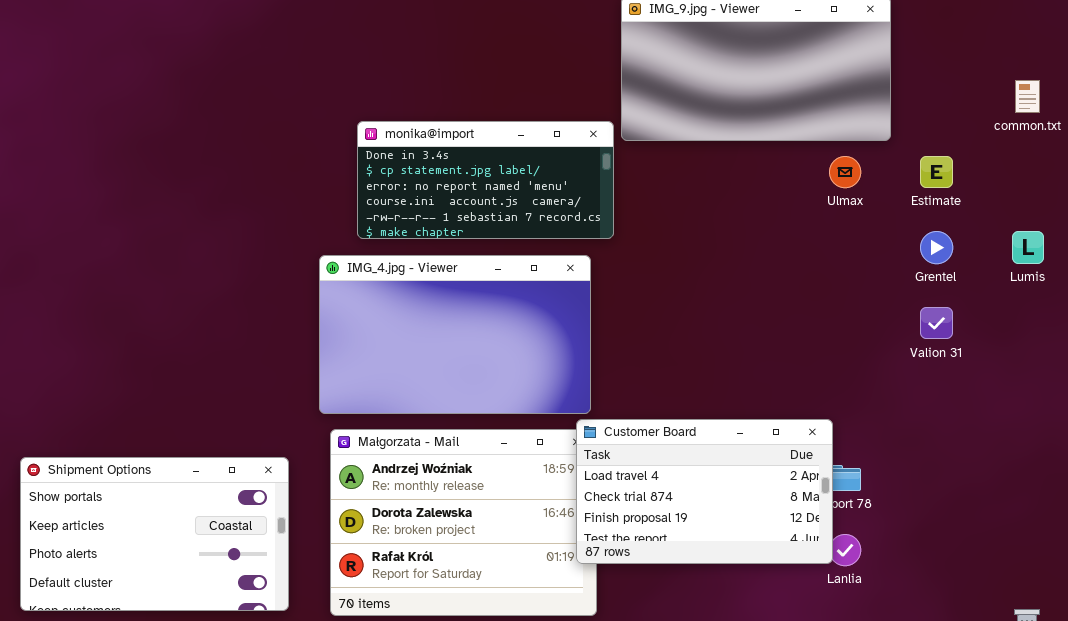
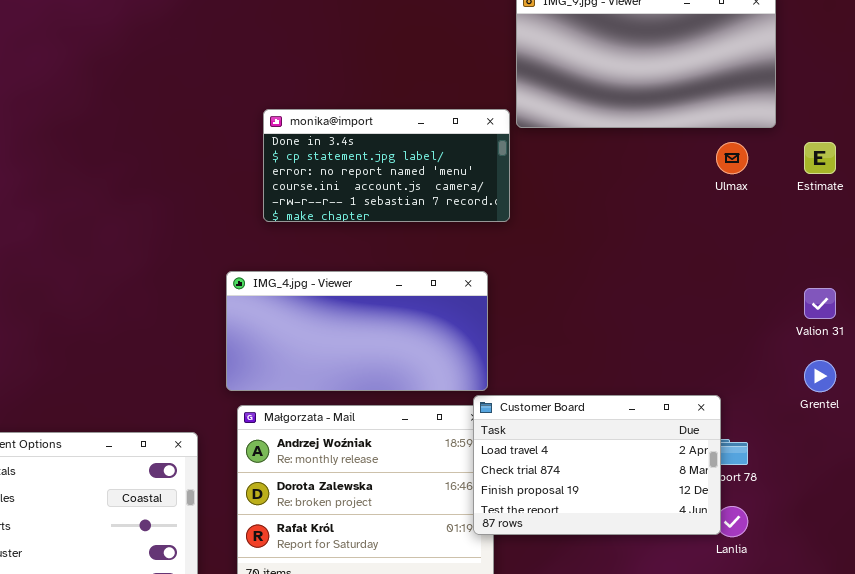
Grentel: [920,231,953,264] -> [804,360,836,392], moved
IMG_4.jpg - Viewer: [319,255,591,414] -> [226,271,488,391], resized

